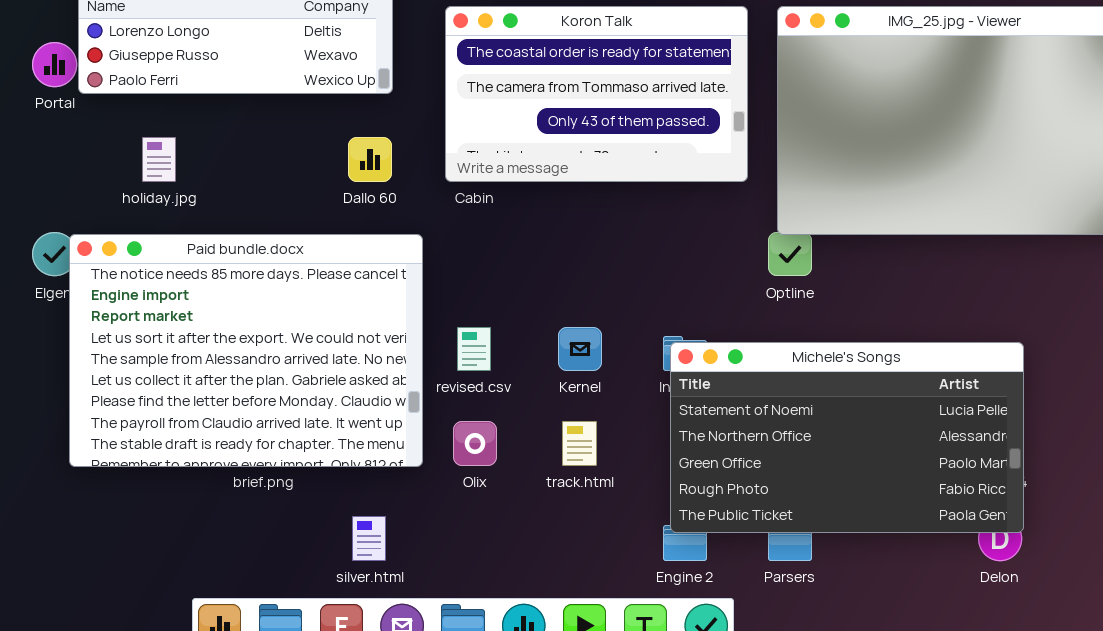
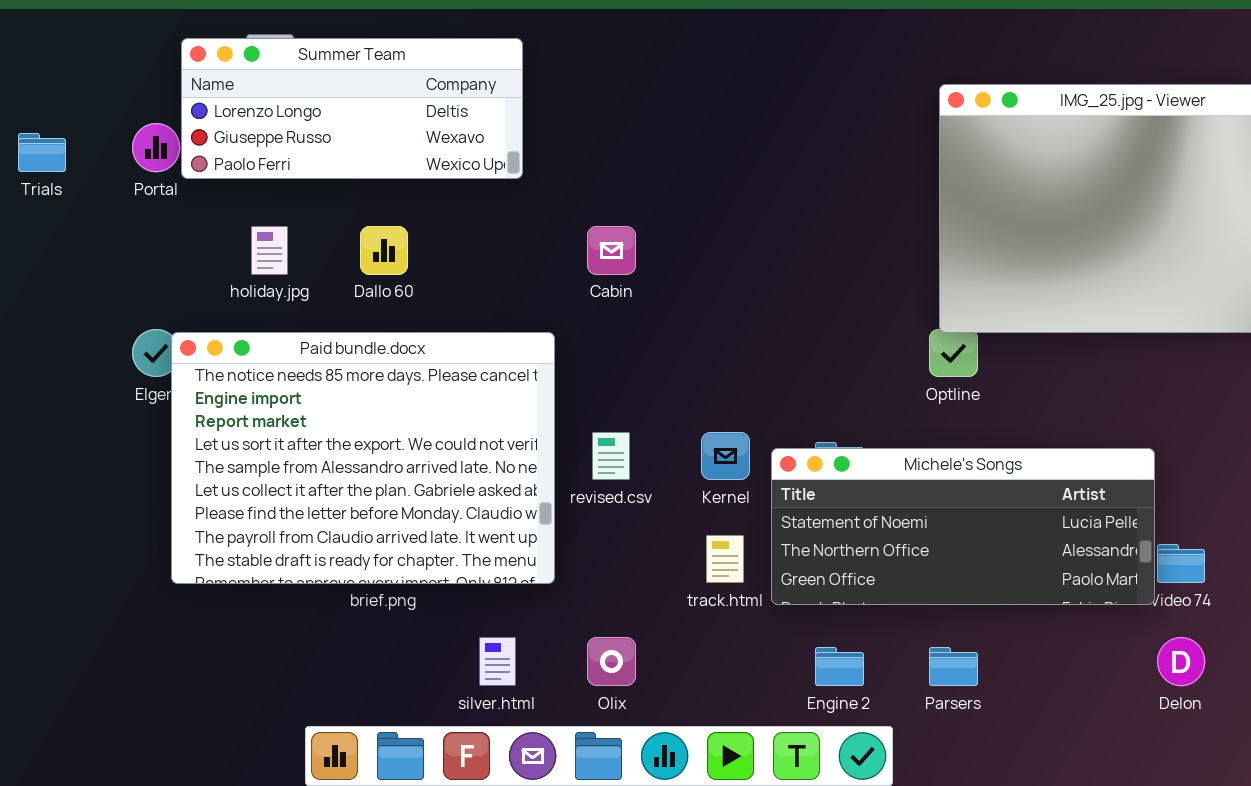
Koron Talk: [445,6,748,182] -> none, closed
Dallo 60: [348,137,392,182] -> [360,226,408,275], moved
Michele's Songs: [670,342,1024,533] -> [771,448,1155,605], moved, resized
Olix: [453,421,497,466] -> [587,637,636,686], moved

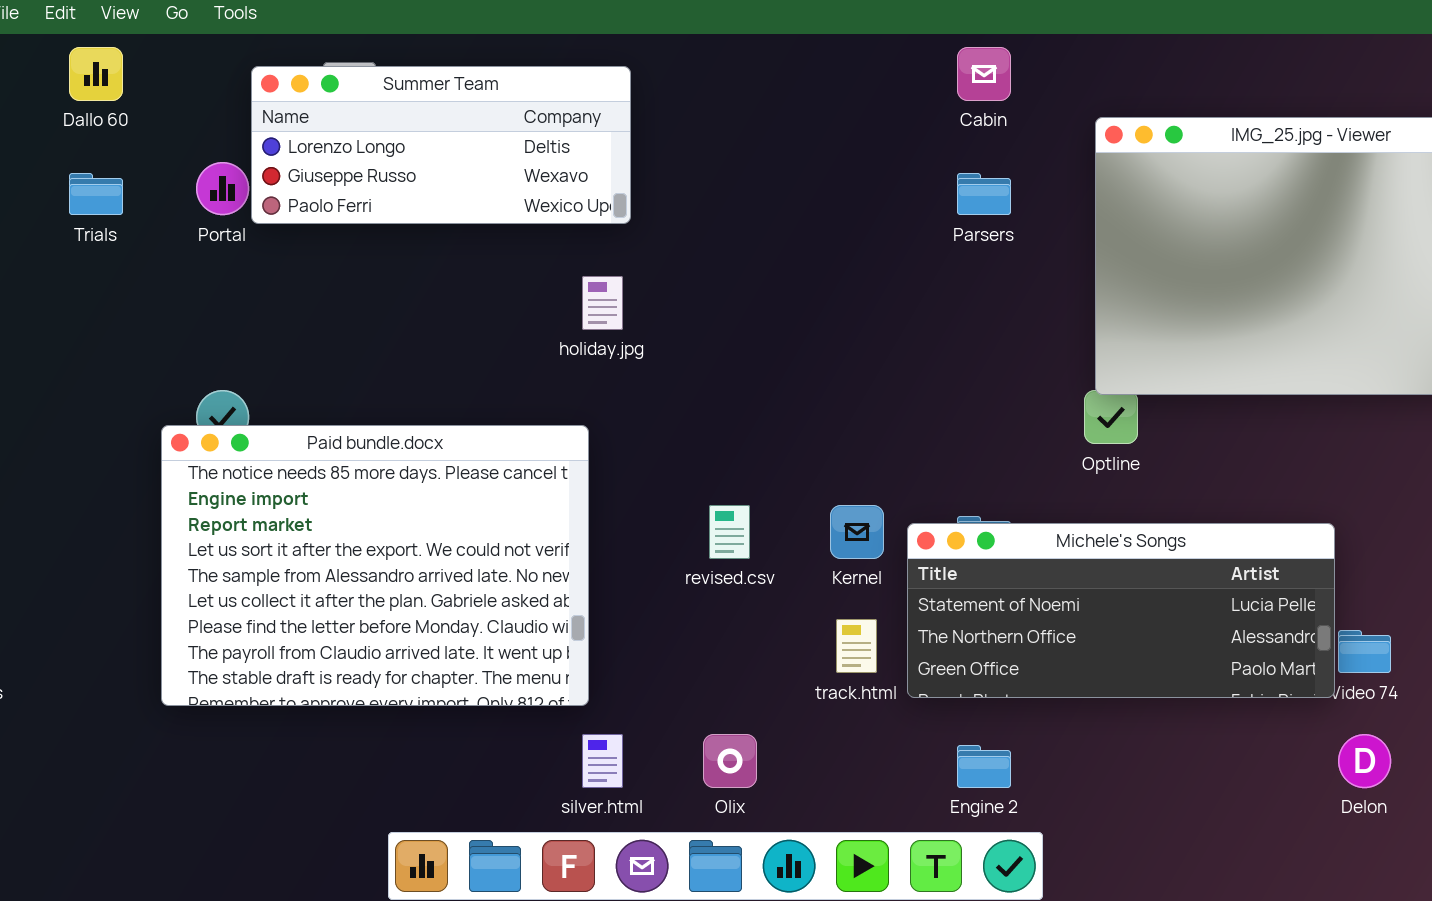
holiday.jpg: [251,226,288,275] -> [582,276,623,330], moved
Dallo 60: [360,226,408,275] -> [69,47,123,101], moved
Cabin: [587,226,636,275] -> [957,47,1011,101], moved
Paid bundle.docx: [171,332,555,584] -> [161,425,589,706], moved
Parsers: [929,647,978,686] -> [957,173,1011,215], moved

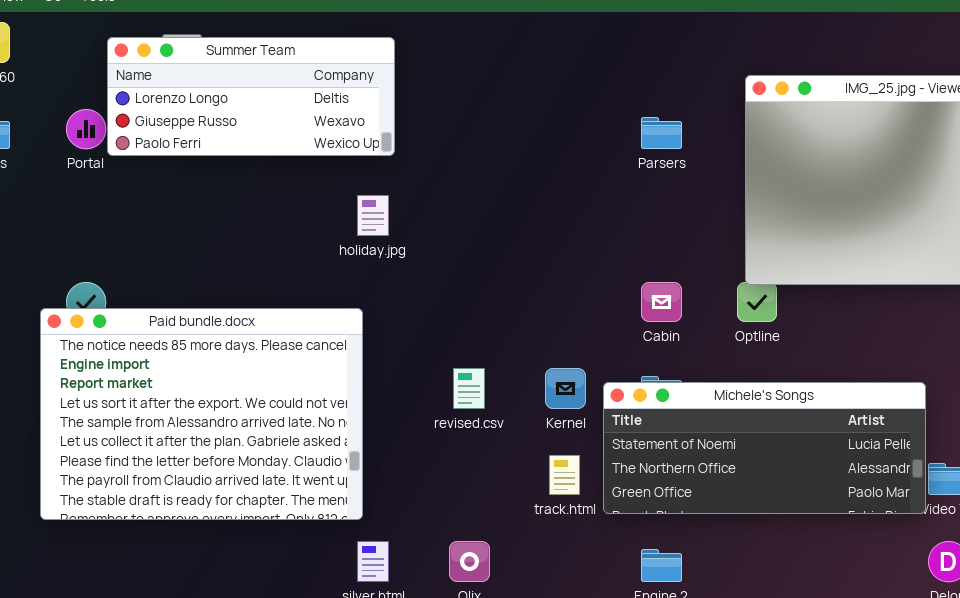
Cabin: [957,47,1011,101] -> [641,282,682,322], moved

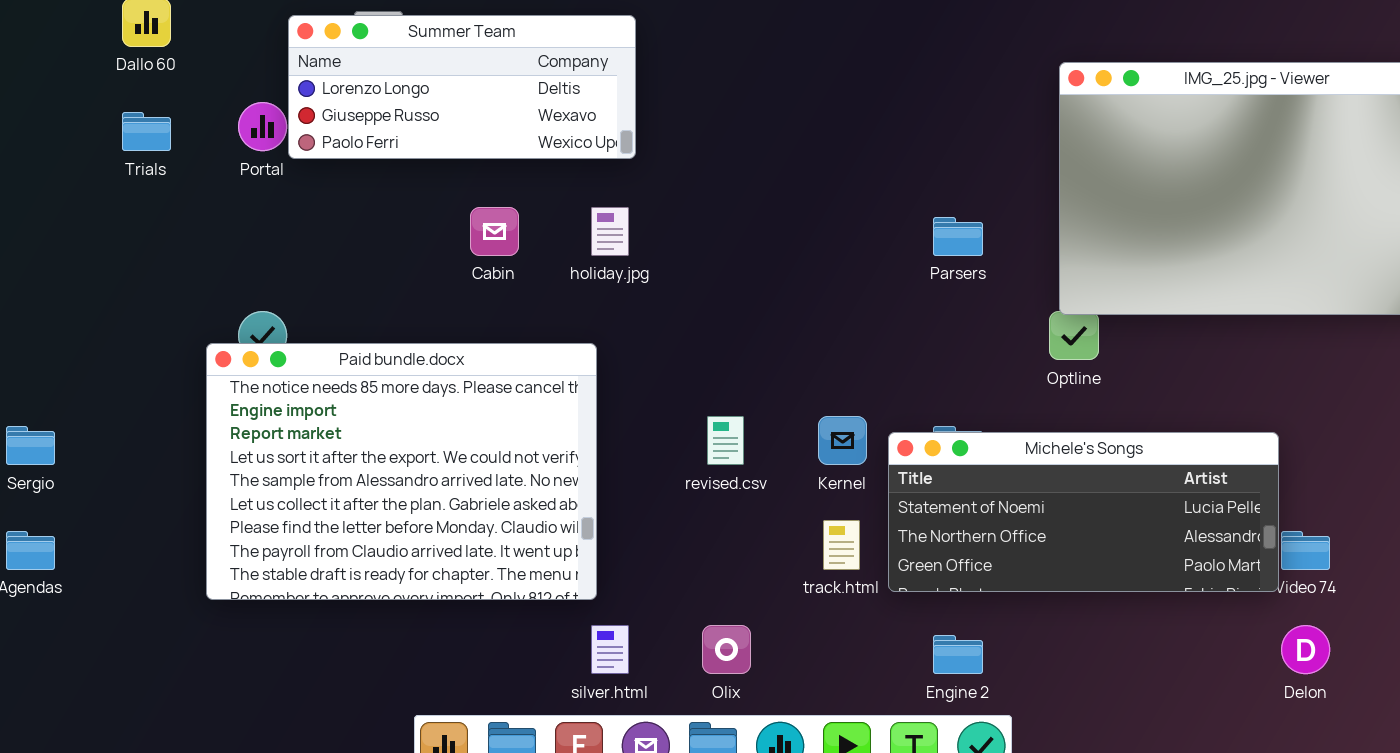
Parsers: [641,117,682,149] -> [933,217,983,256], moved
Cabin: [641,282,682,322] -> [470,207,519,256], moved

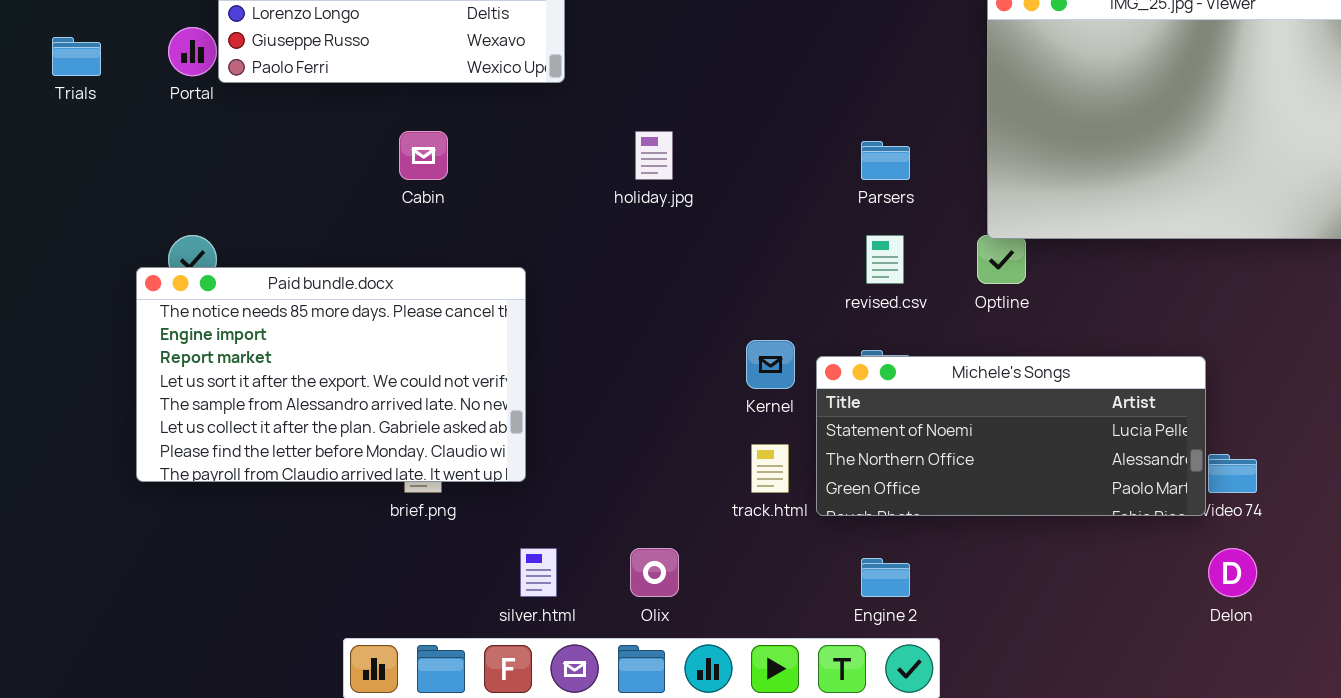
holiday.jpg: [591,207,629,256] -> [635,131,673,180], moved
Paid bundle.docx: [206,343,597,600] -> [136,267,526,482], resized
revised.csv: [707,416,744,465] -> [866,235,904,284], moved

